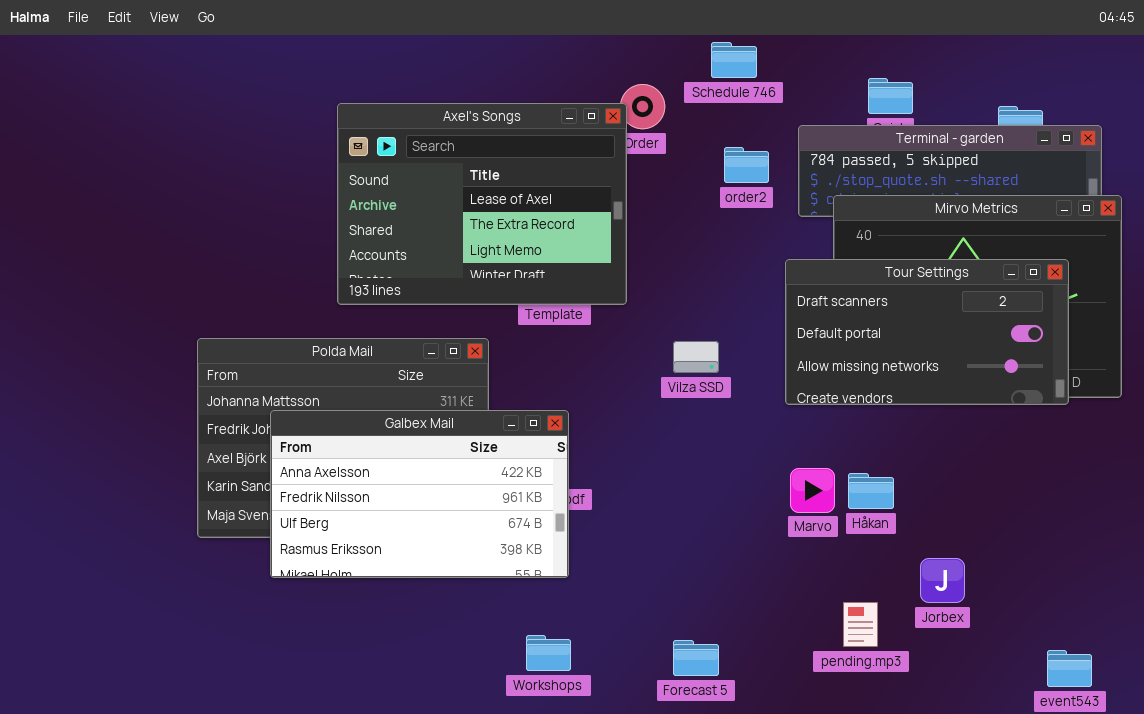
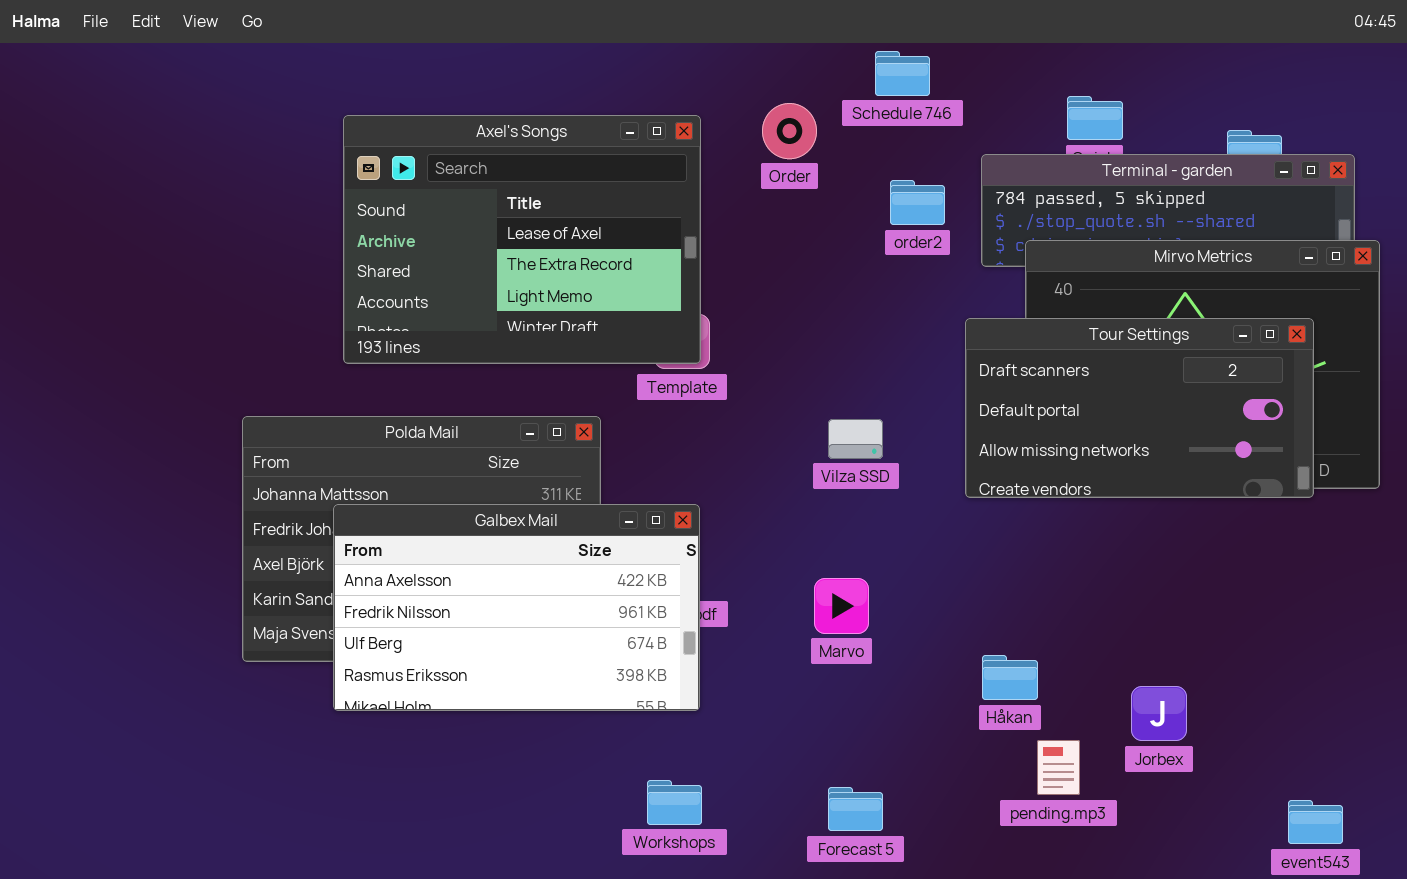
Axel's Songs: [337,103,627,305] -> [343,115,701,364], moved
Marvo: [790,468,835,513] -> [814,578,869,634], moved
Håkan: [848,473,894,509] -> [982,655,1038,700], moved

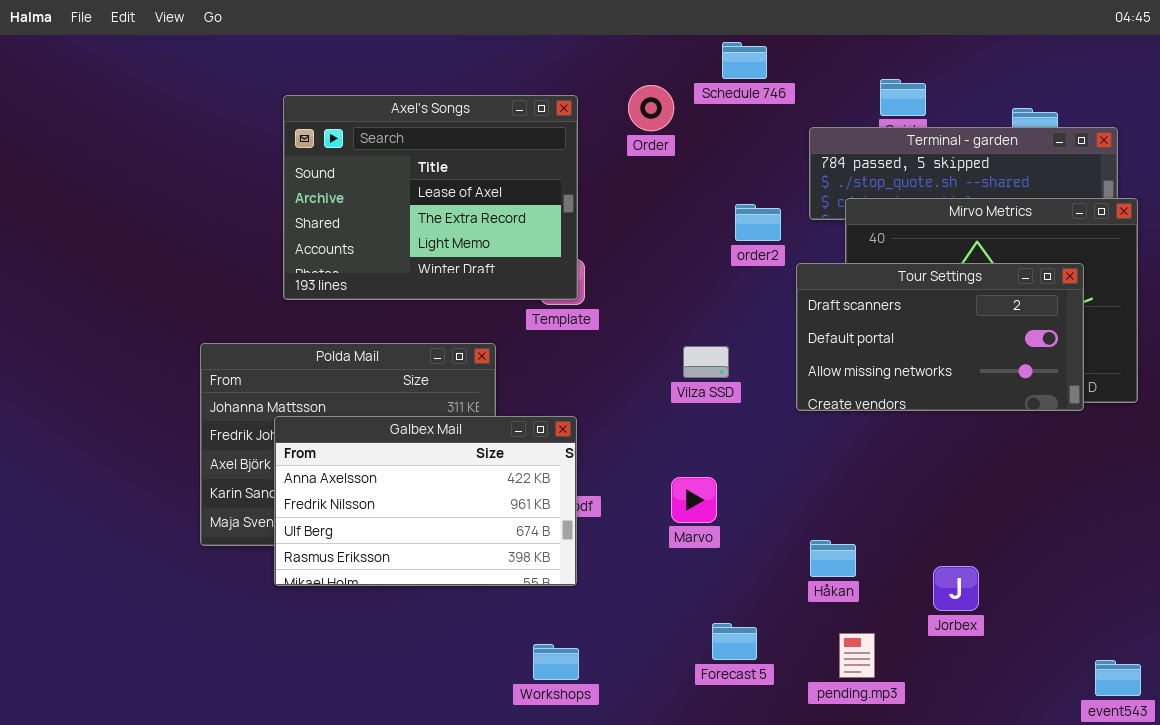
order2: [890,180,945,225] -> [735,204,781,241], moved
pending.mp3: [1037,740,1080,795] -> [839,633,875,678], moved
Forecast 5: [828,787,883,831] -> [712,623,757,660], moved
event543: [1288,800,1343,844] -> [1095,660,1141,696], moved

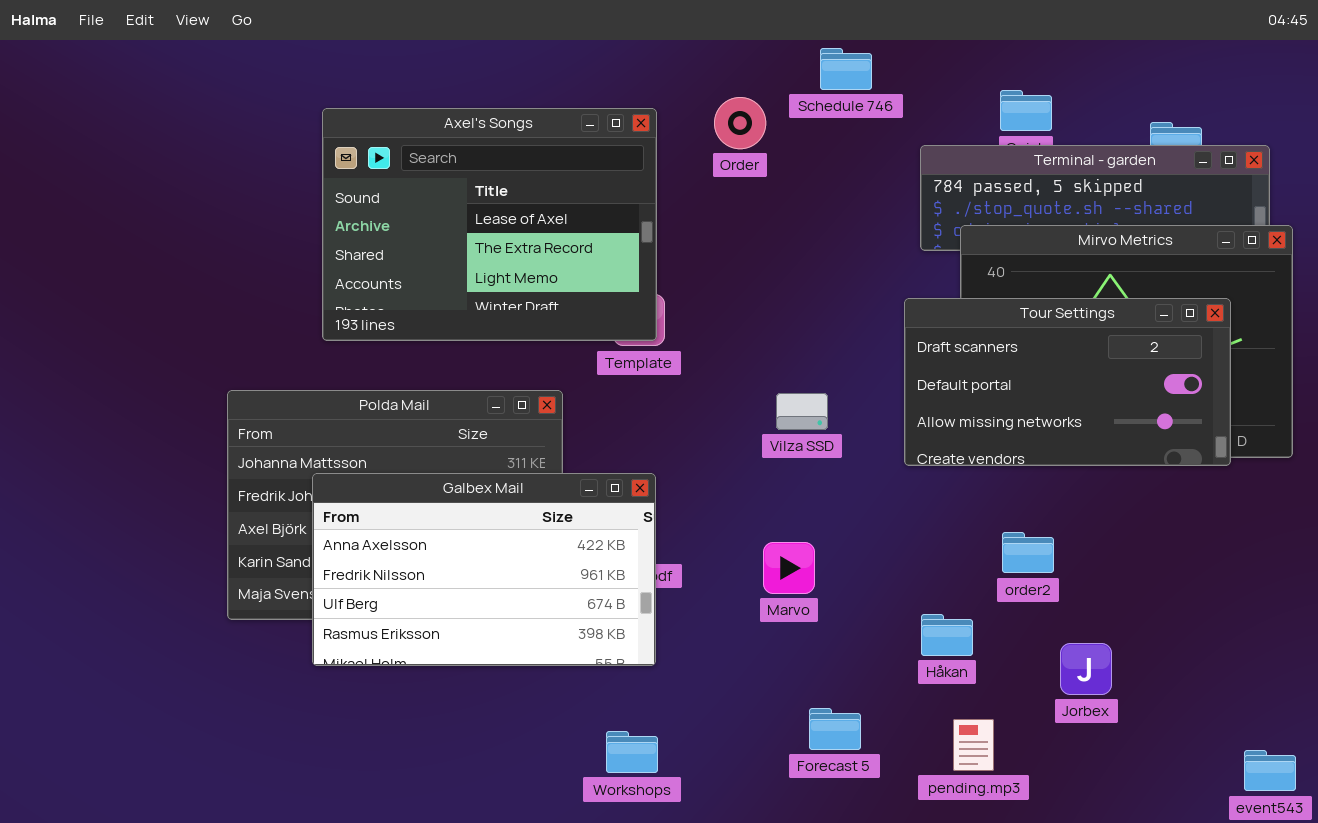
order2: [735,204,781,241] -> [1002,532,1054,573], moved

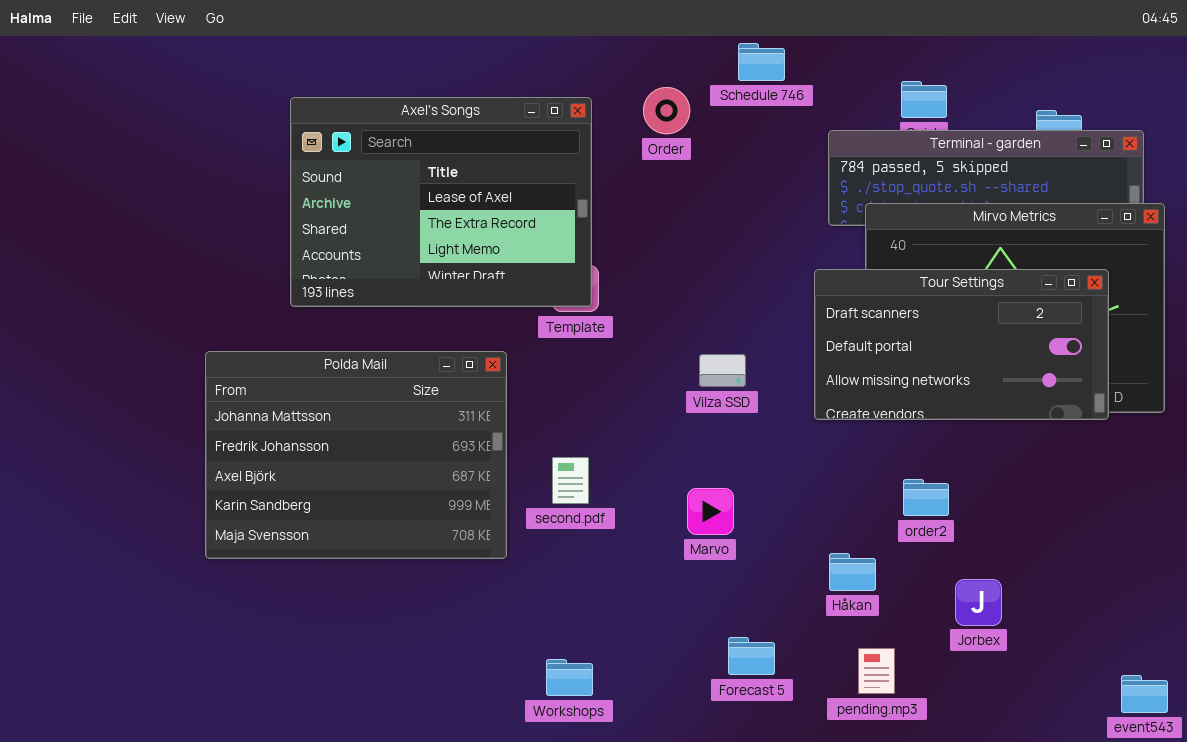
Galbex Mail: [312,473,656,666] -> none, closed

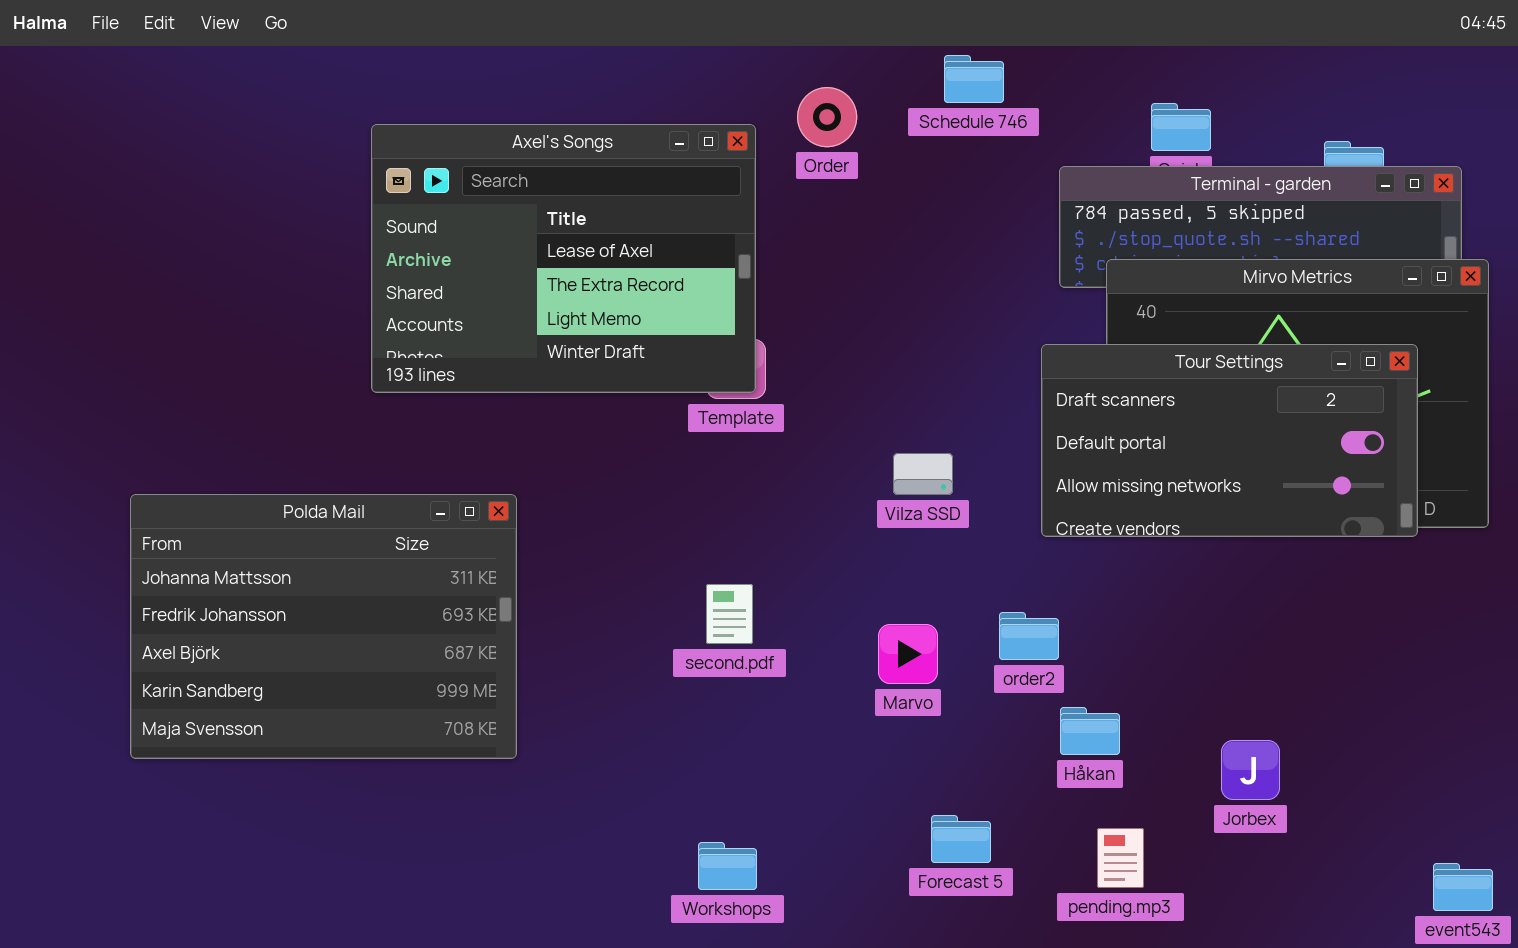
Order: [643,87,690,134] -> [797,87,857,147], moved
Polda Mail: [205,351,507,559] -> [130,494,517,759], moved
order2: [903,479,949,516] -> [999,612,1059,660], moved

